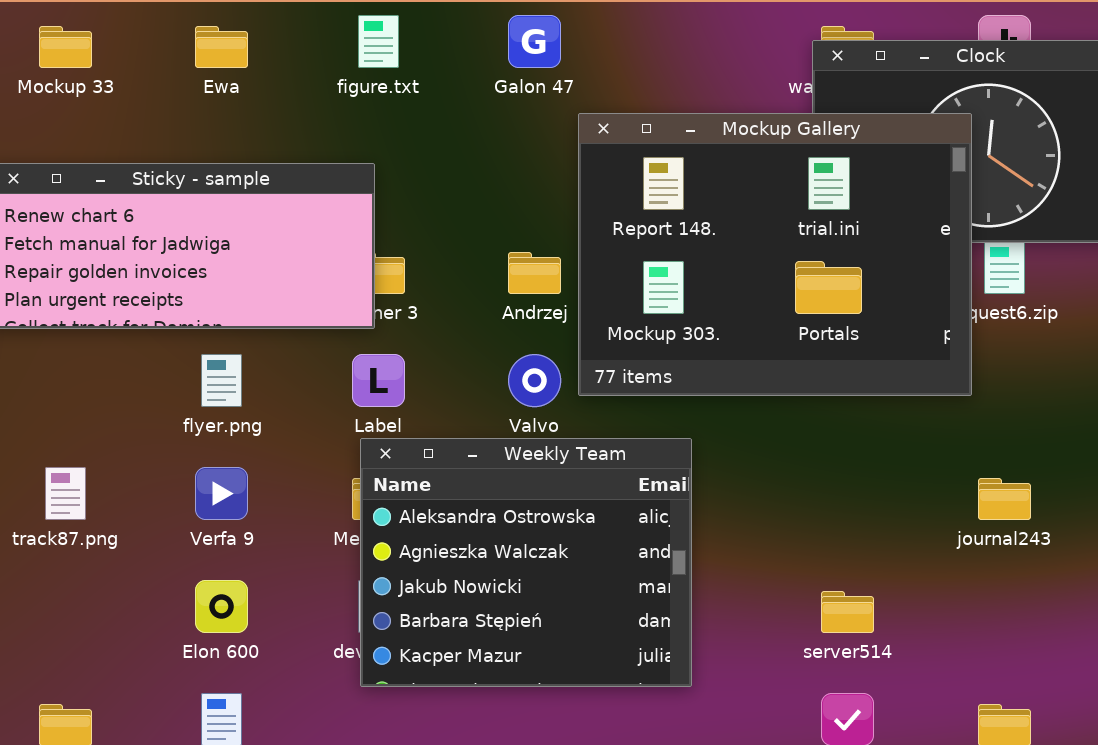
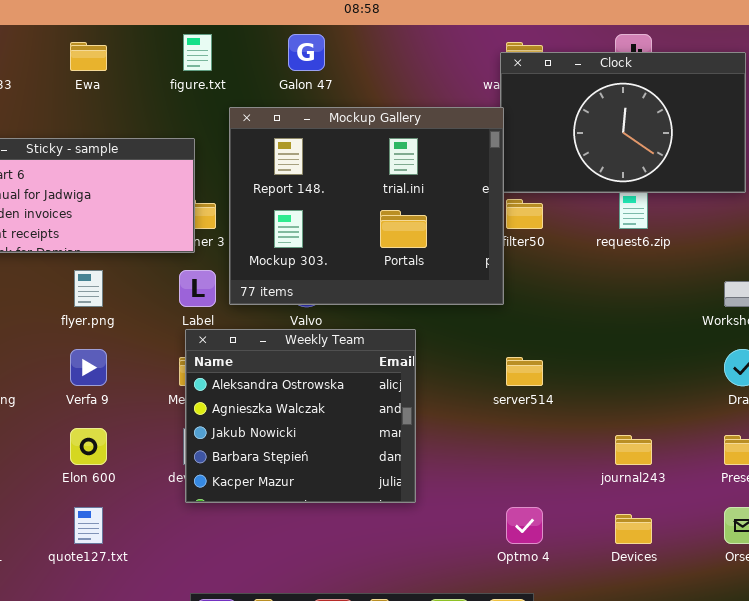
Mockup Gallery: [578,113,972,396] -> [229,107,504,305], moved
journal243: [978,478,1031,520] -> [615,435,652,465], moved
server514: [821,591,874,633] -> [506,357,543,386], moved

